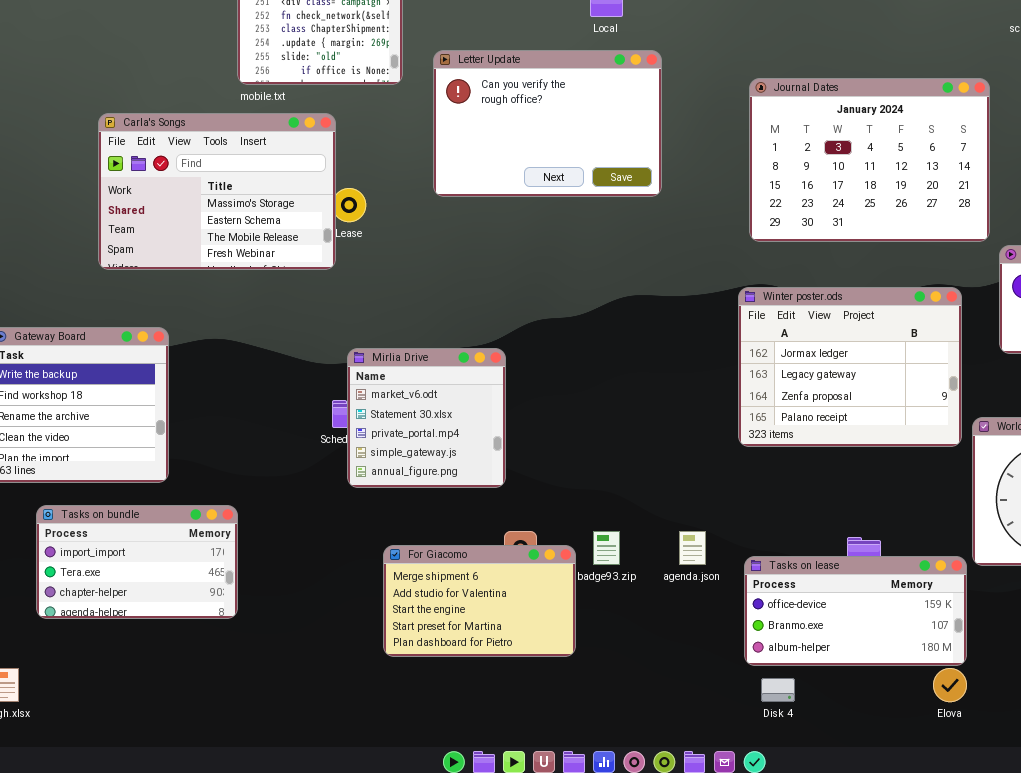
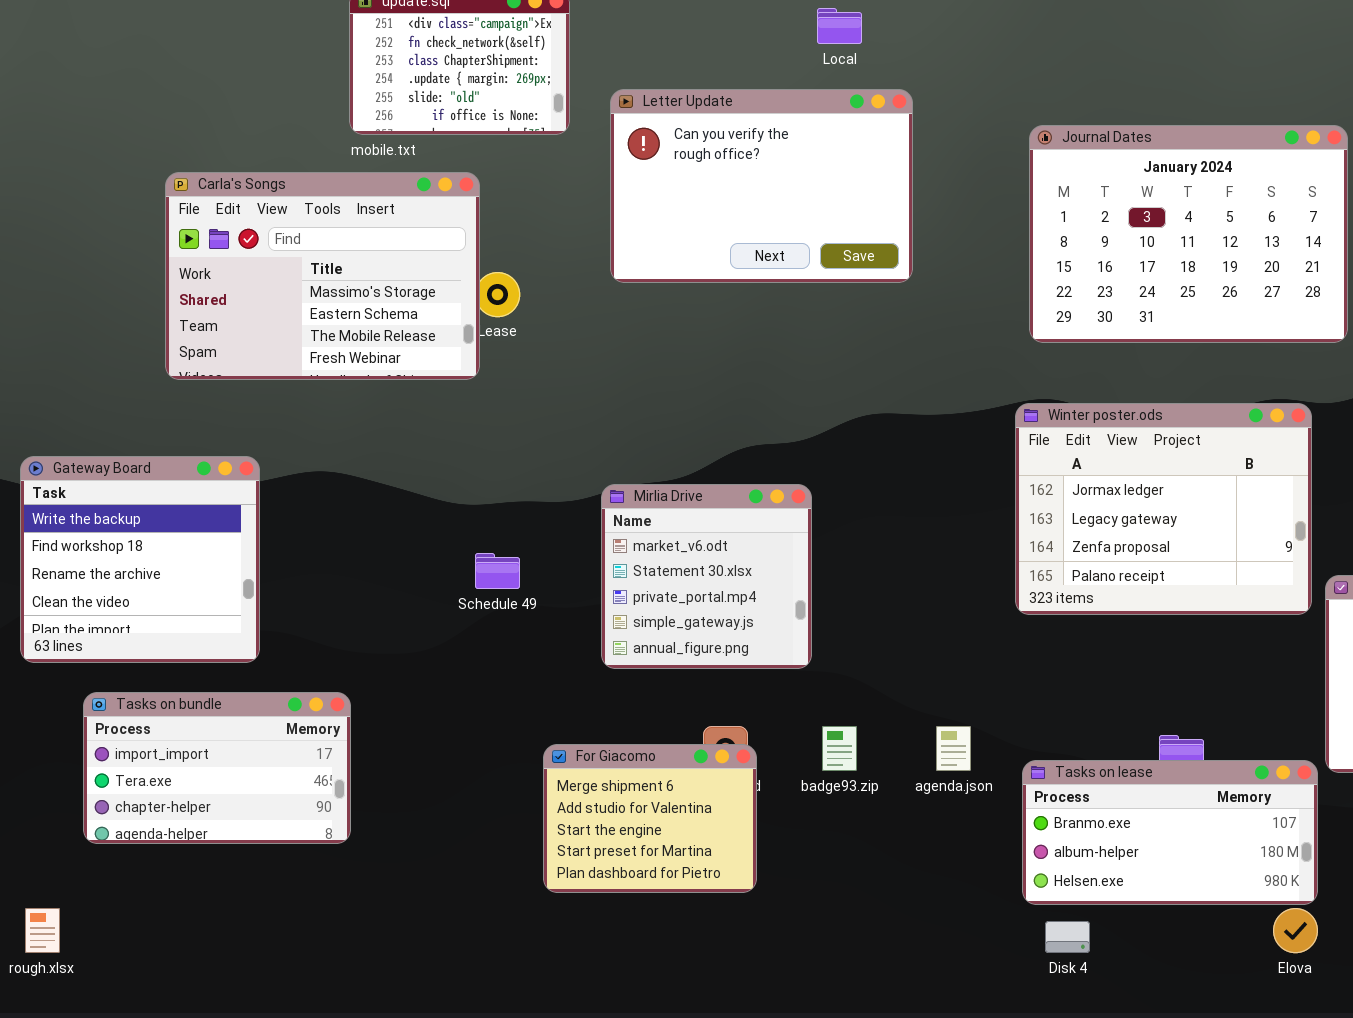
Mirlia Drive: [347,348,506,488] -> [601,484,812,669], moved
For Giacomo: [383,545,576,657] -> [543,744,757,893], resized
Tasks on lease: [744,556,967,666] -> [1022,760,1318,905], scrolled down 1 row

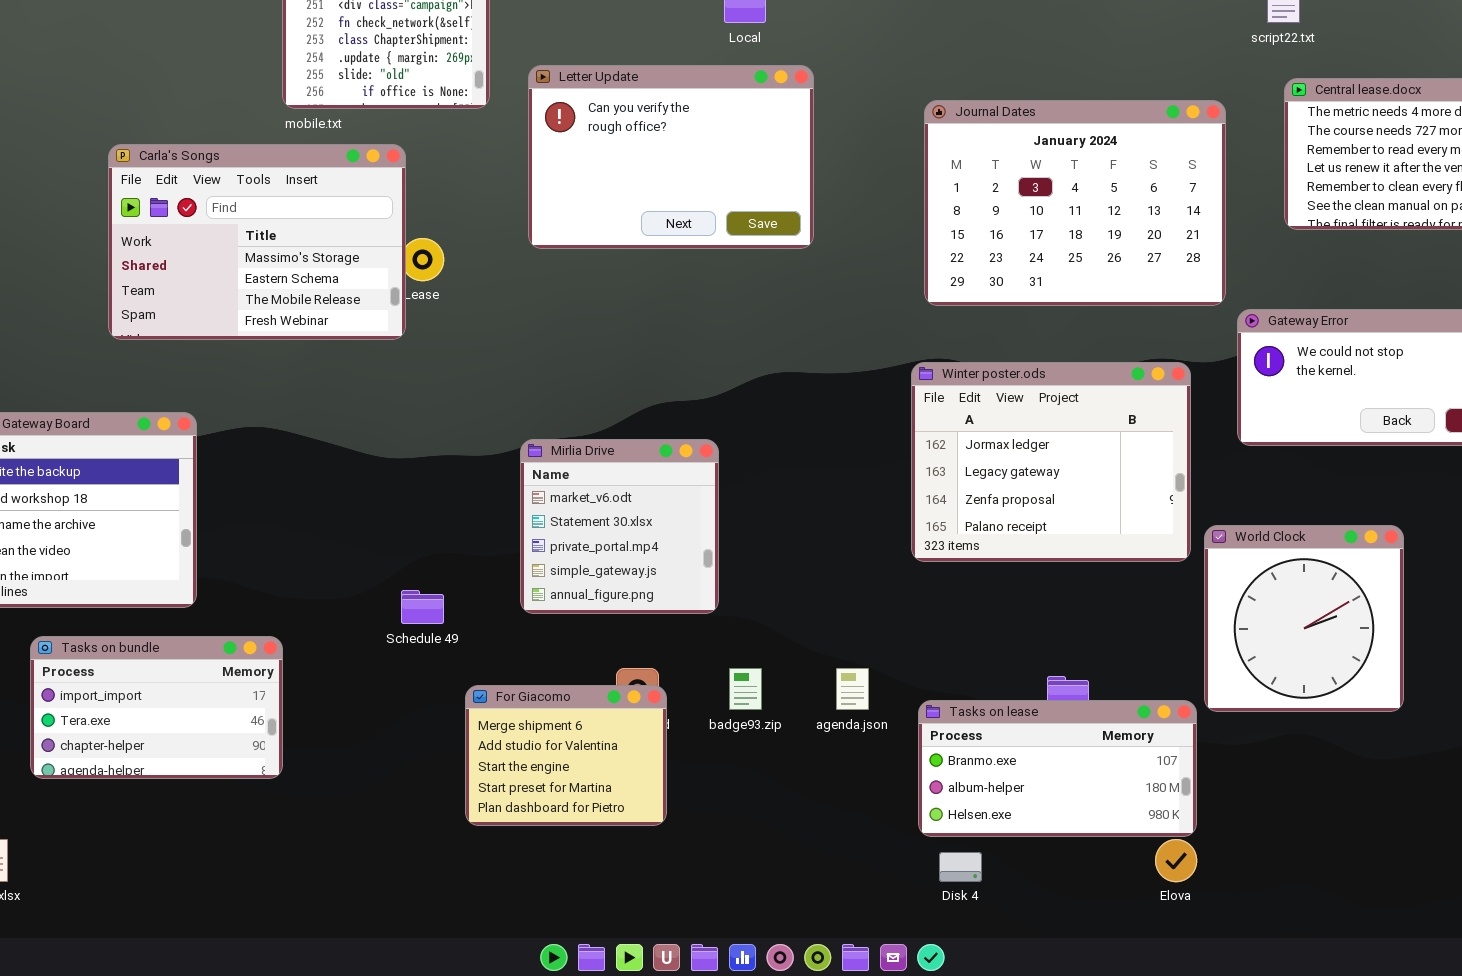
Schedule 49: [475,553,520,589] -> [401,590,444,624], moved

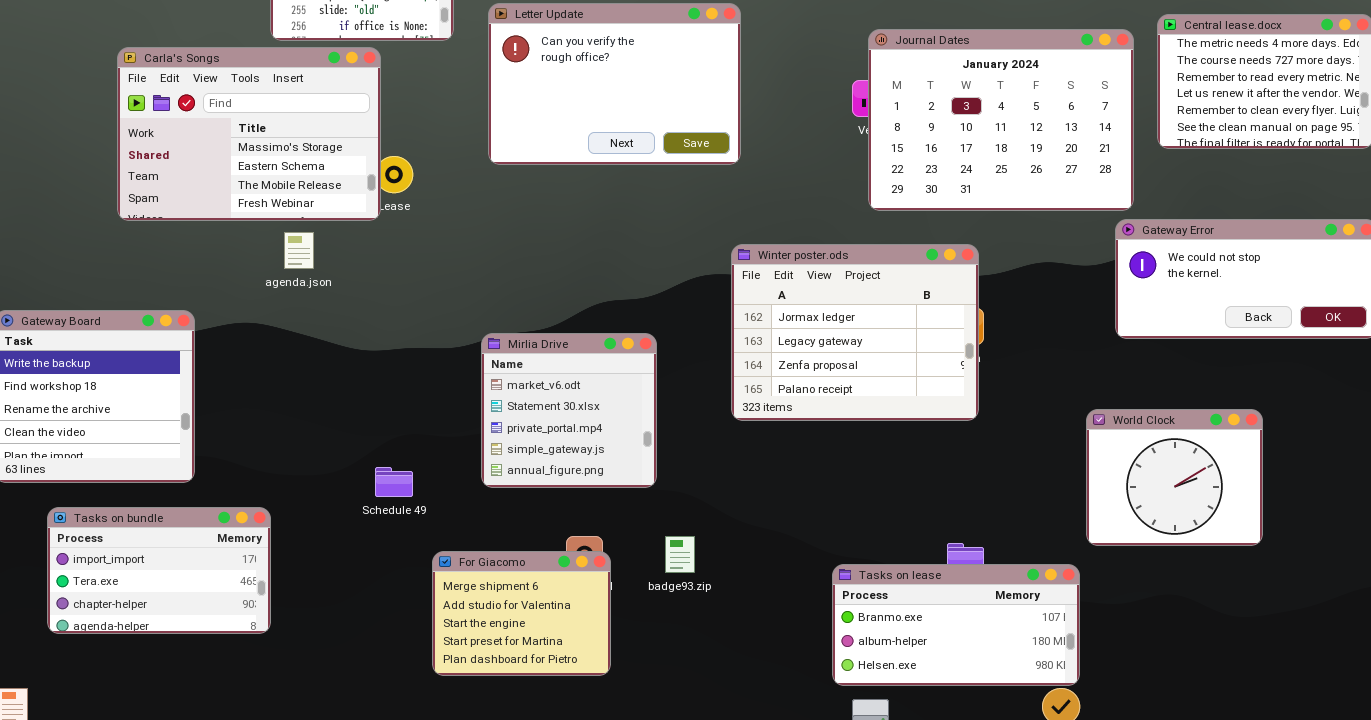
Journal Dates: [924,100,1226,306] -> [868,29,1134,211], moved
Carla's Songs: [108,144,406,340] -> [117,47,381,221], moved
Winter poster.ods: [911,362,1191,562] -> [731,244,979,421], moved
World Clock: [1204,525,1404,712] -> [1086,409,1263,546], resized
agenda.json: [836,668,869,710] -> [284,232,314,269], moved

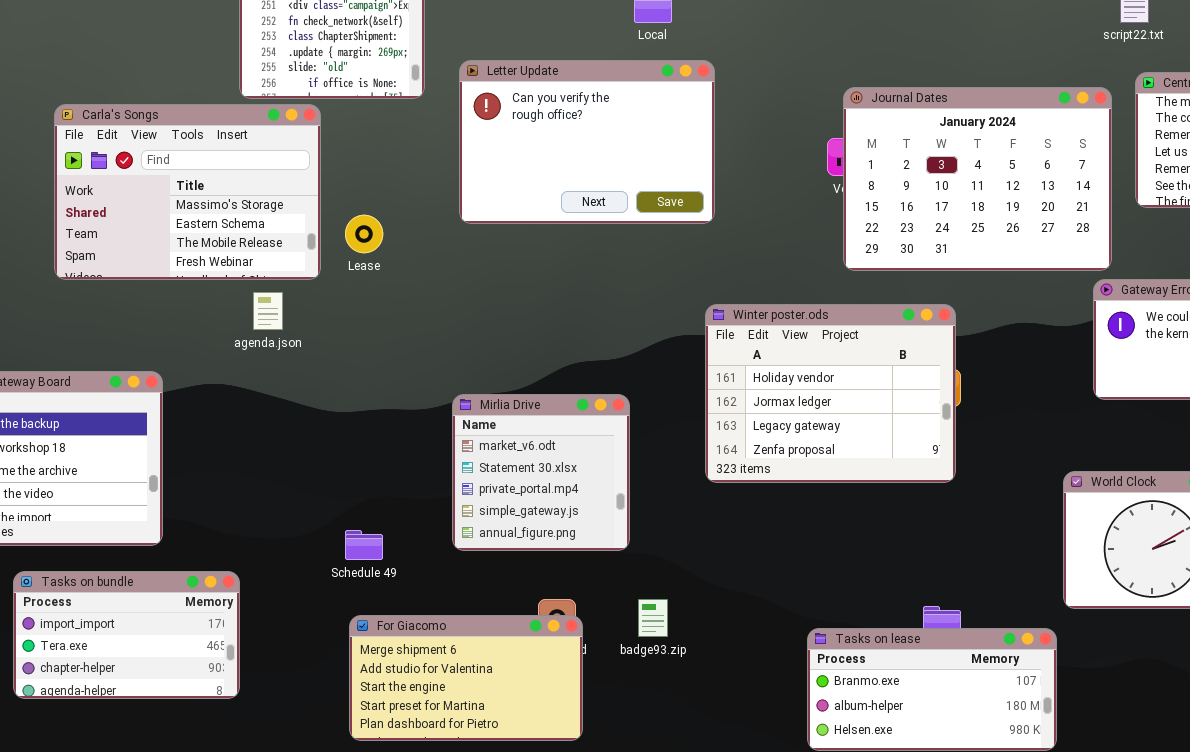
Carla's Songs: [117,47,381,221] -> [54,104,321,280], moved
Winter poster.ods: [731,244,979,421] -> [705,304,956,483], scrolled up 1 row
For Giacomo: [432,551,611,676] -> [349,615,583,741], resized

